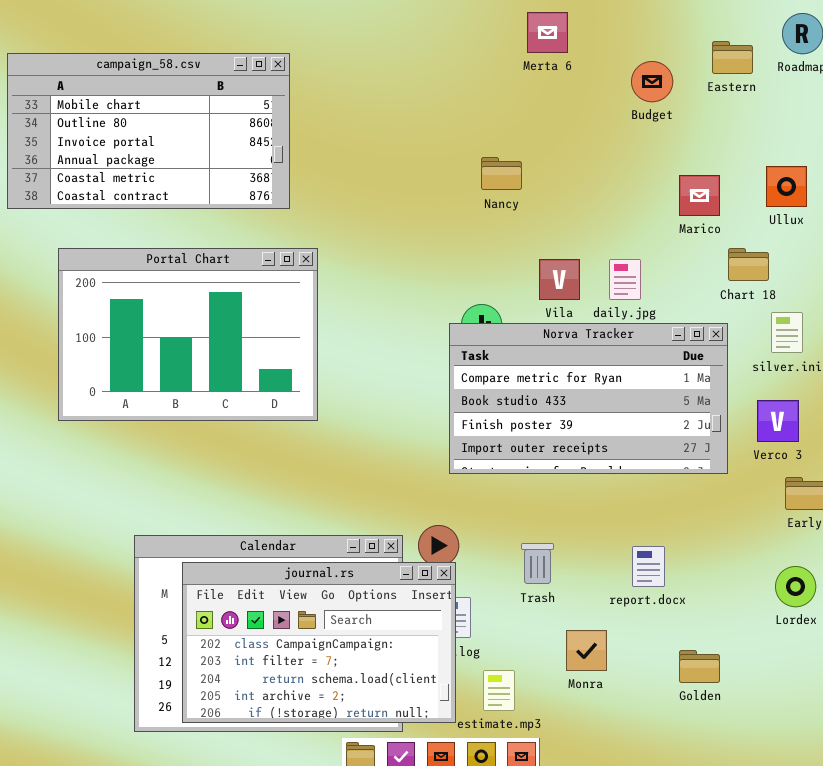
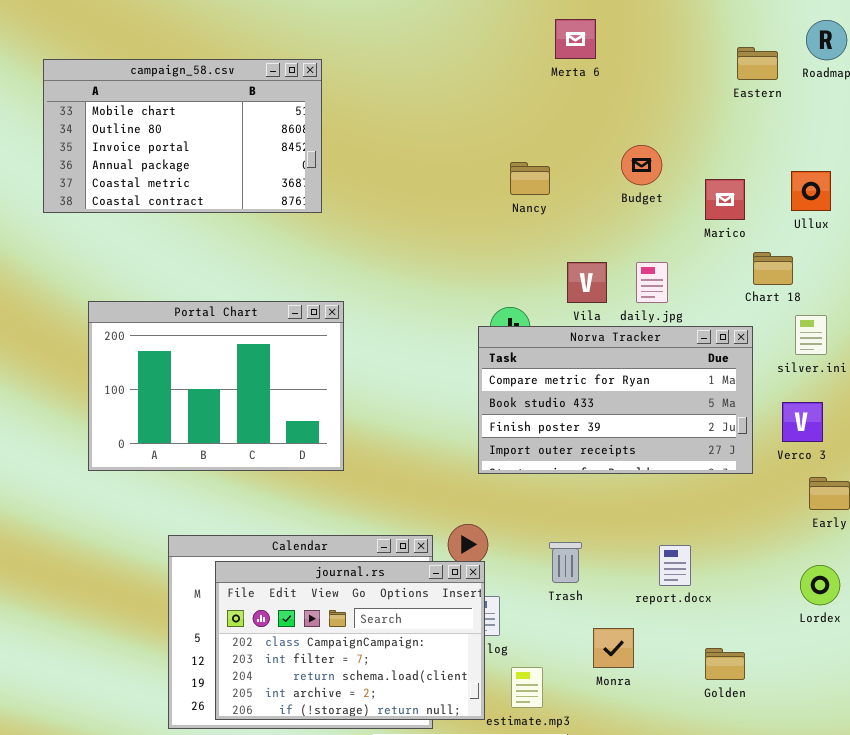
Budget: [631,61,673,102] -> [621,145,662,185], moved
Portal Chart: [58,248,318,421] -> [88,301,344,471], moved

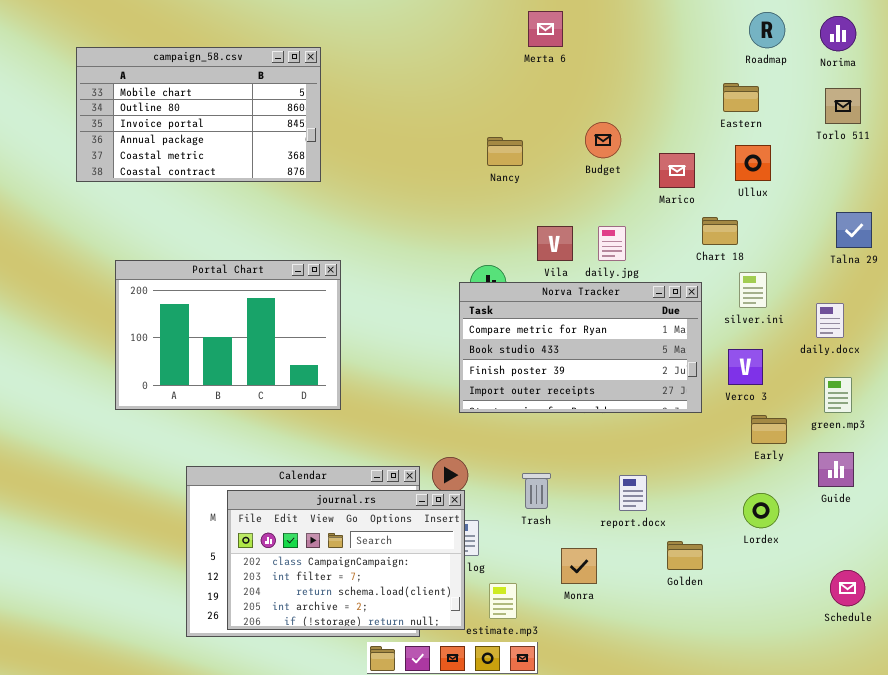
Eastern: [737,47,778,80] -> [723,83,759,112], moved
Golden: [705,648,745,680] -> [667,541,703,570], moved

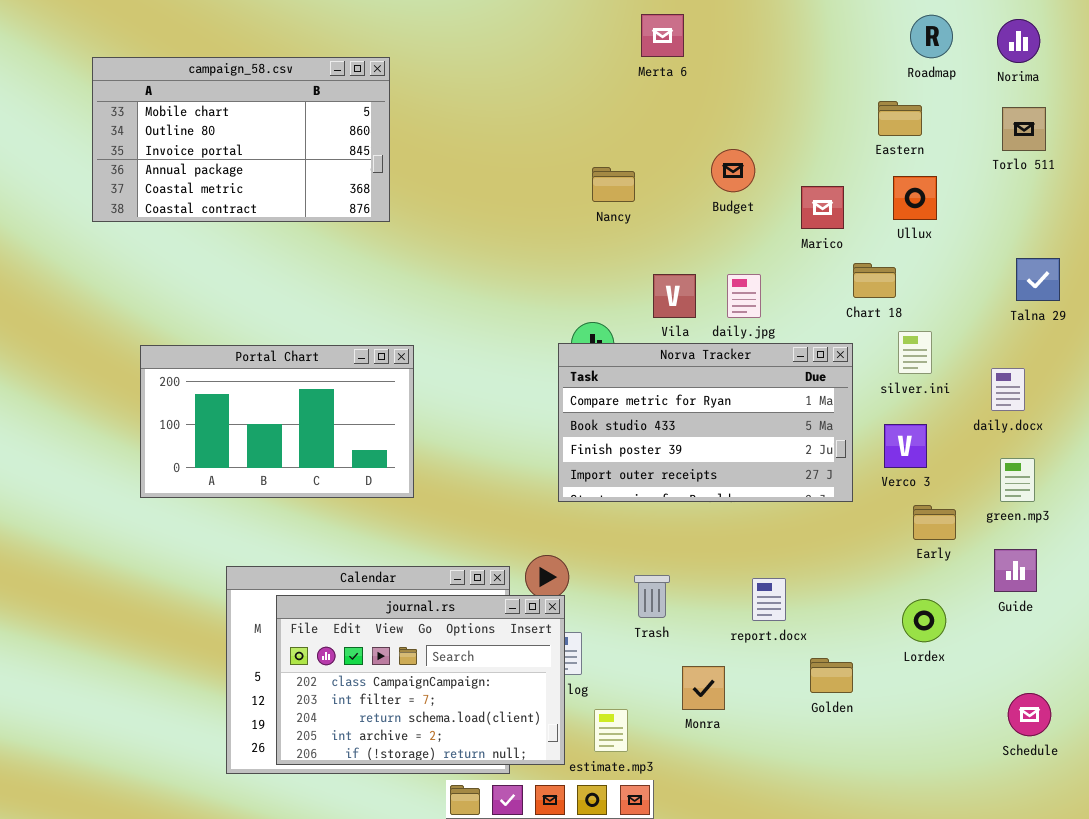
Portal Chart: [115,260,341,410] -> [140,345,414,498], resized

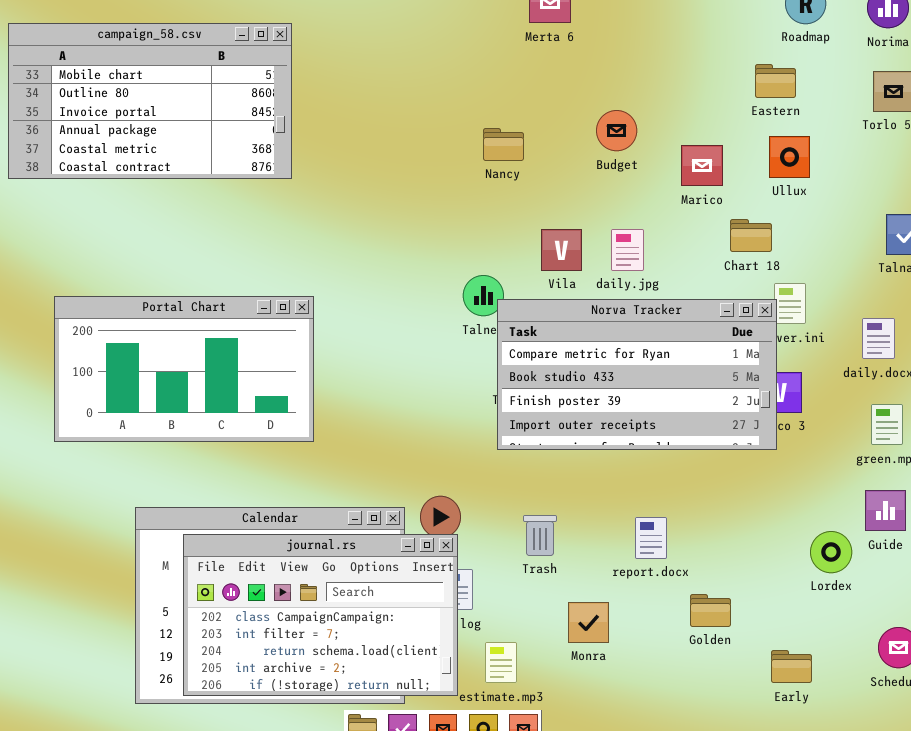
Norva Tracker: [558,343,853,502] -> [497,299,777,450], moved
Early: [913,505,956,540] -> [771,650,812,683], moved
Lordex: [902,599,946,642] -> [810,531,852,573], moved

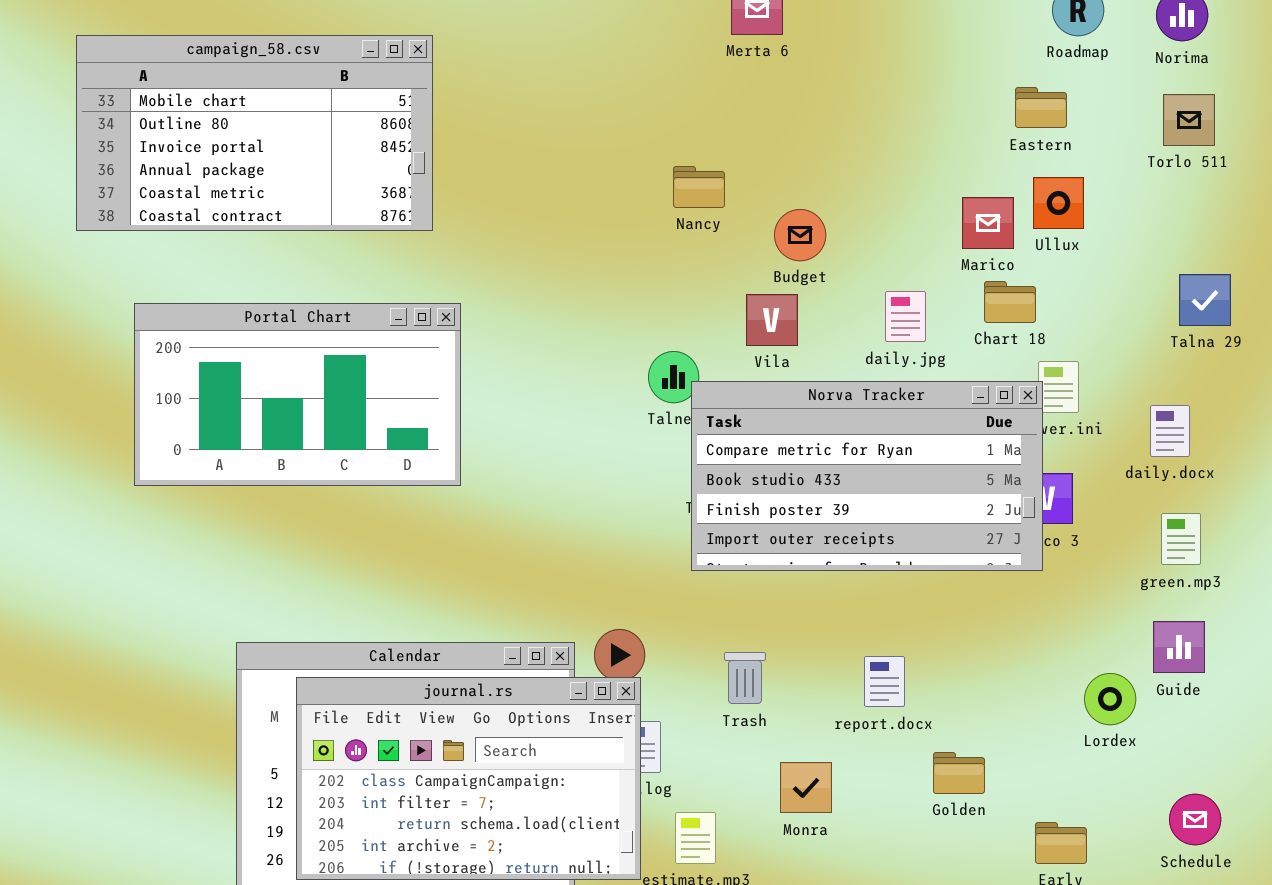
Budget: [596,110,637,151] -> [774,209,826,261], moved
Marico: [681,145,723,186] -> [962,197,1014,249], moved
daily.jpg: [611,229,644,271] -> [885,291,926,342], moved
Portal Chart: [54,296,314,442] -> [134,303,461,486], moved

